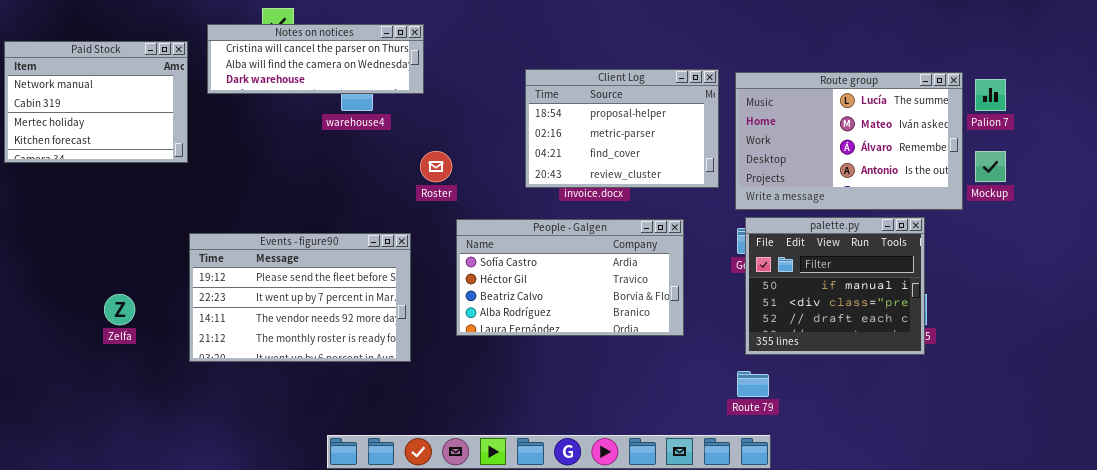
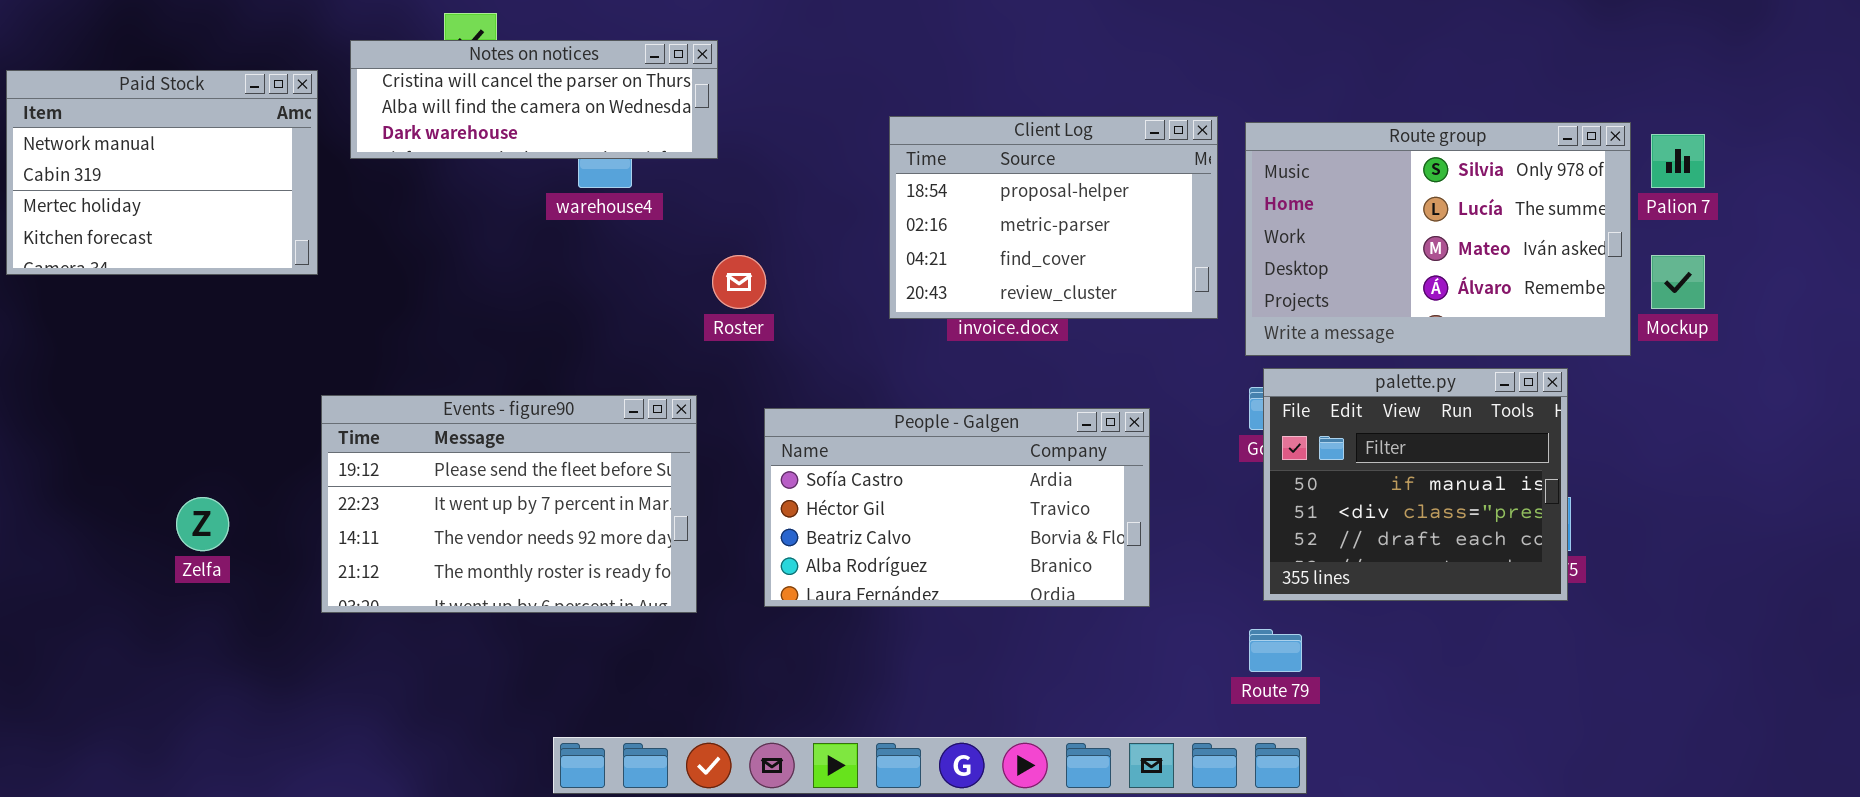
Route group: [735,72,963,210] -> [1245,122,1631,356], scrolled up 1 row
People - Galgen: [456,219,684,336] -> [764,408,1150,607], moved

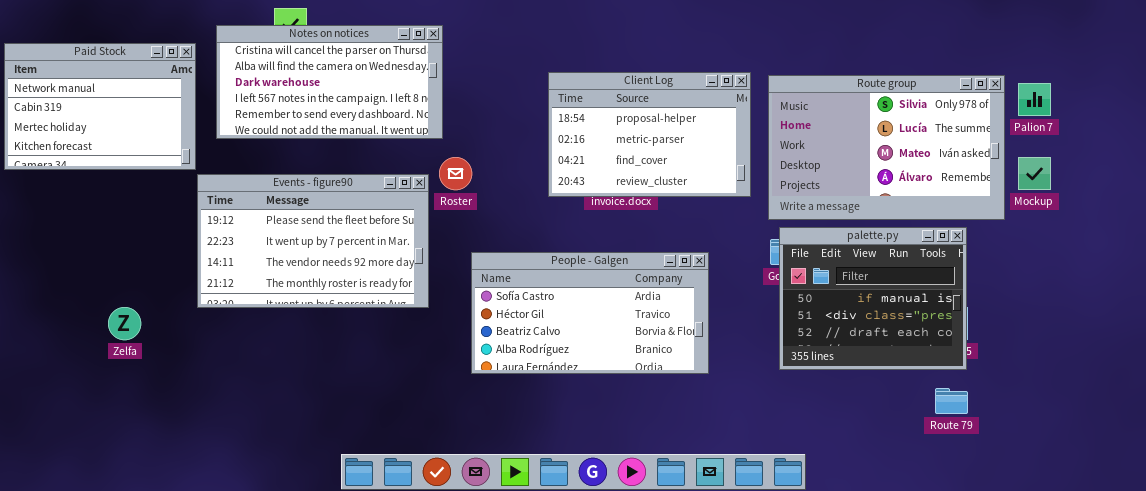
Notes on notices: [350,40,718,159] -> [216,25,443,139], resized
Events - figure90: [321,395,697,613] -> [197,174,429,308], moved
Route 79: [1249,629,1302,672] -> [935,388,968,414], moved

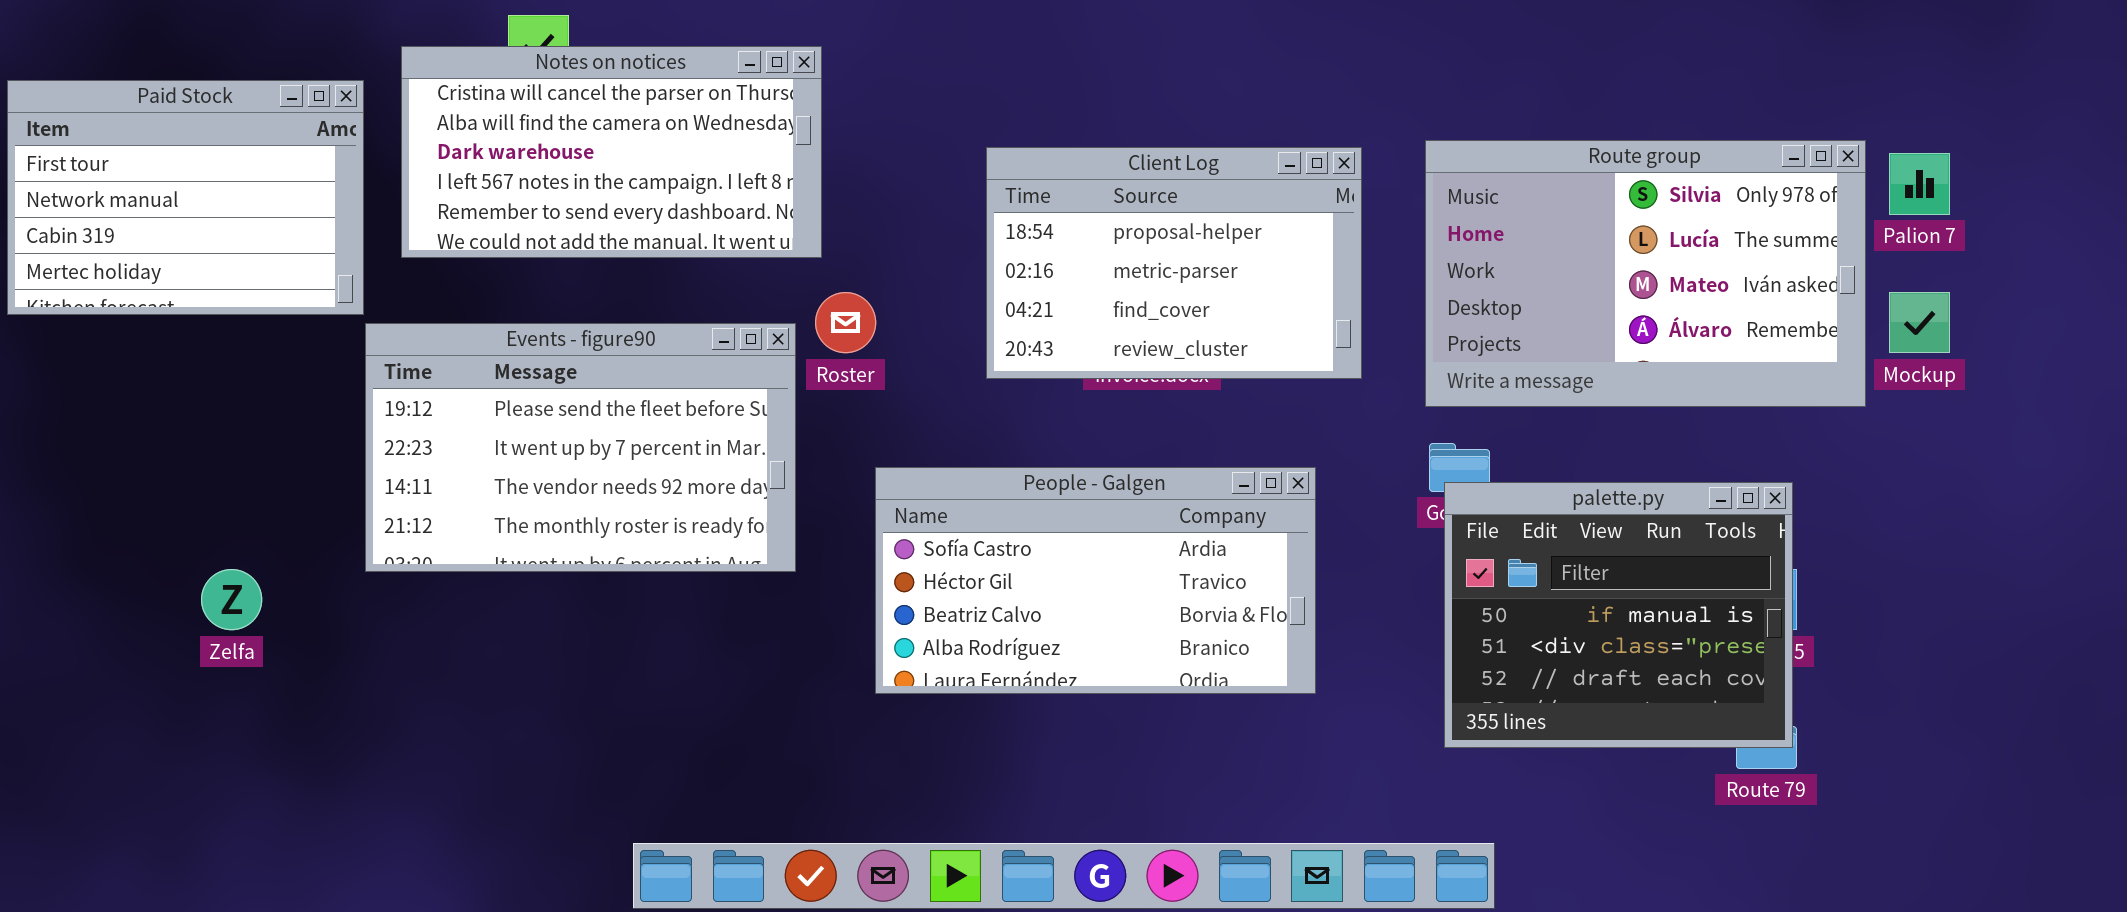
Paid Stock: [4,43,196,170] -> [7,80,364,315], scrolled up 1 row
Client Log: [548,72,751,197] -> [986,147,1362,379], moved
palette.py: [779,227,967,370] -> [1444,482,1793,748], moved

